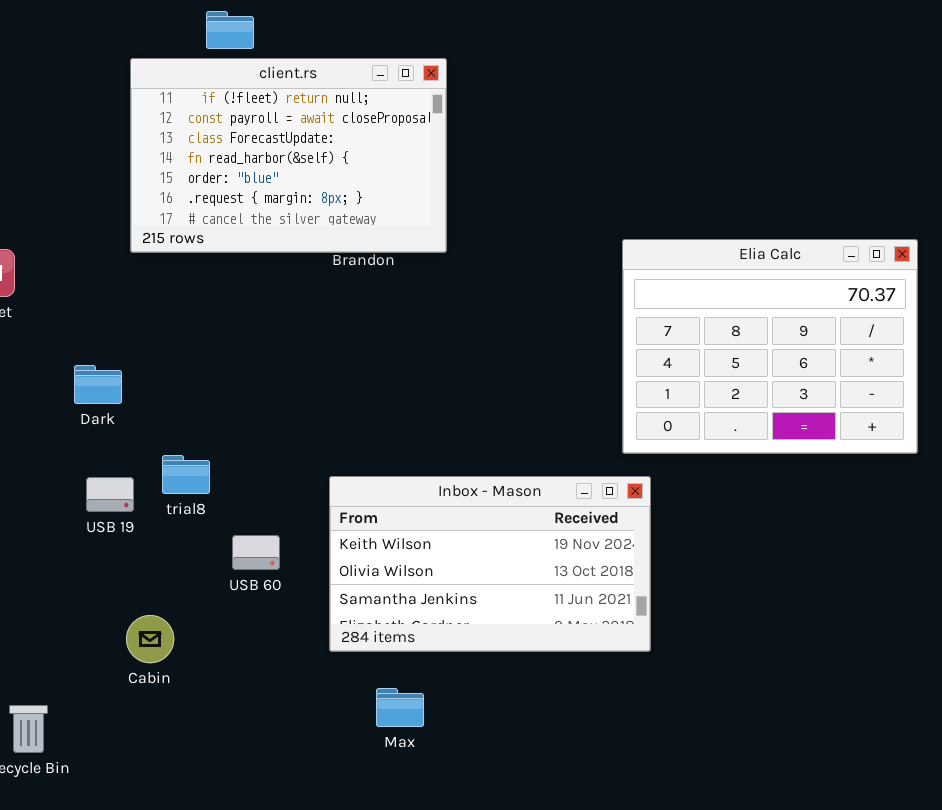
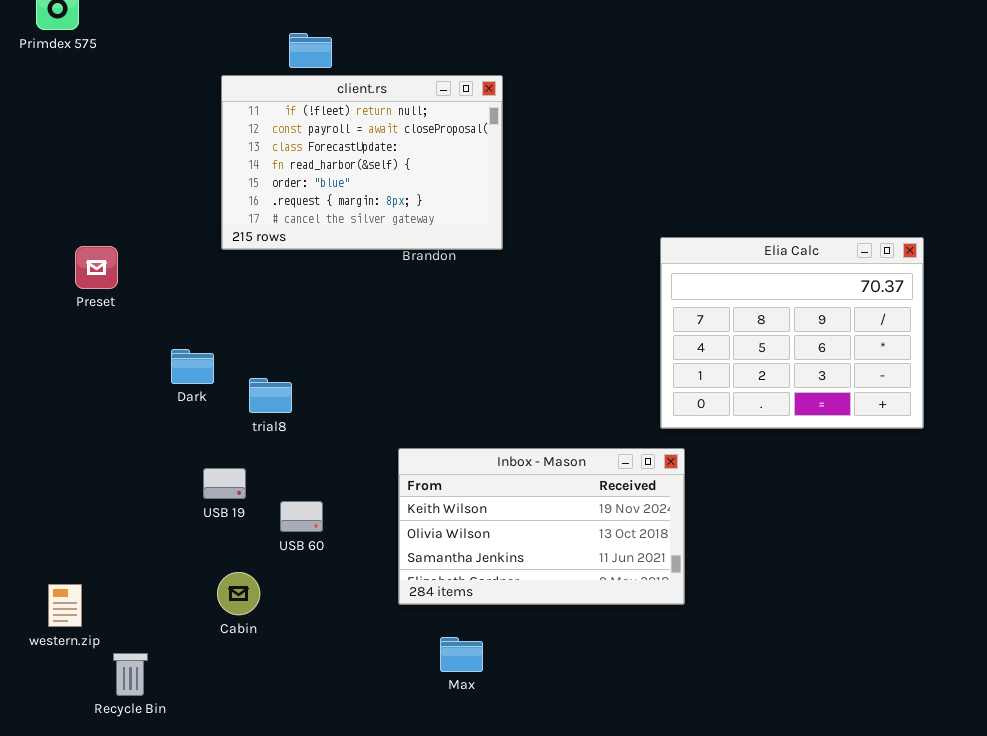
trial8: [162,455,210,494] -> [249,378,292,413], moved
USB 19: [86,477,134,512] -> [203,468,246,499], moved
USB 60: [232,535,280,570] -> [280,501,323,532], moved

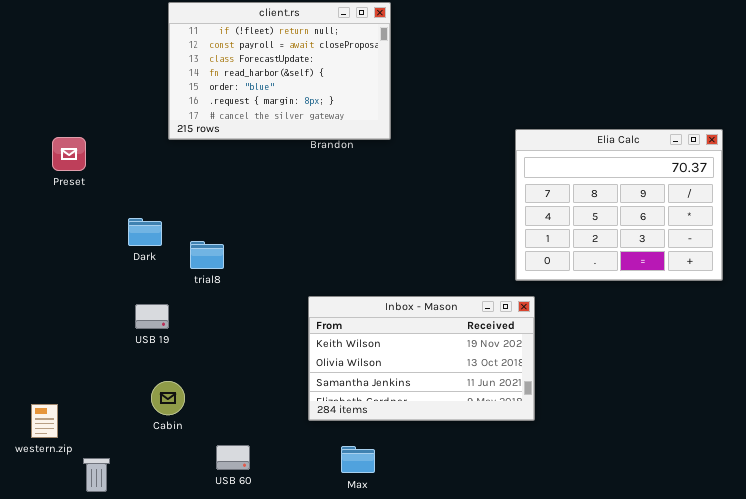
USB 19: [203,468,246,499] -> [135,304,169,329], moved
USB 60: [280,501,323,532] -> [216,445,250,470], moved
Cabin: [217,572,260,615] -> [151,381,185,415], moved

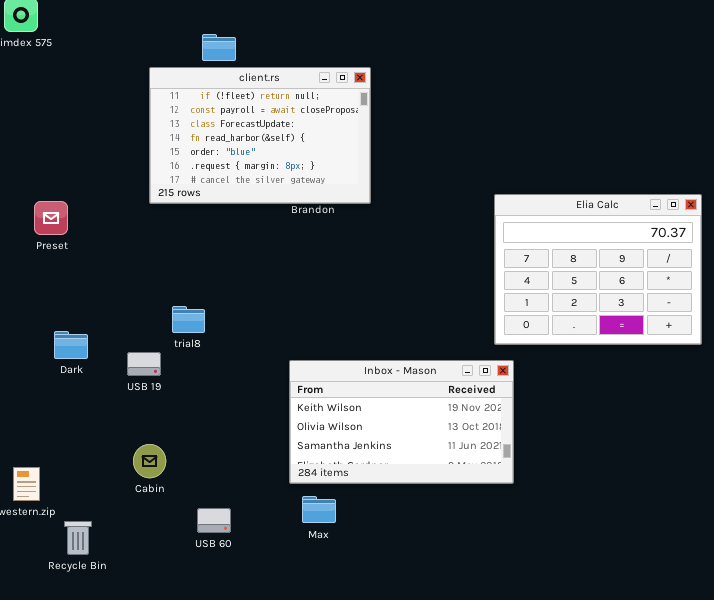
Dark: [128,218,162,246] -> [54,331,88,359], moved
USB 19: [135,304,169,329] -> [127,352,161,376], moved
Max: [341,446,375,473] -> [302,496,336,523], moved

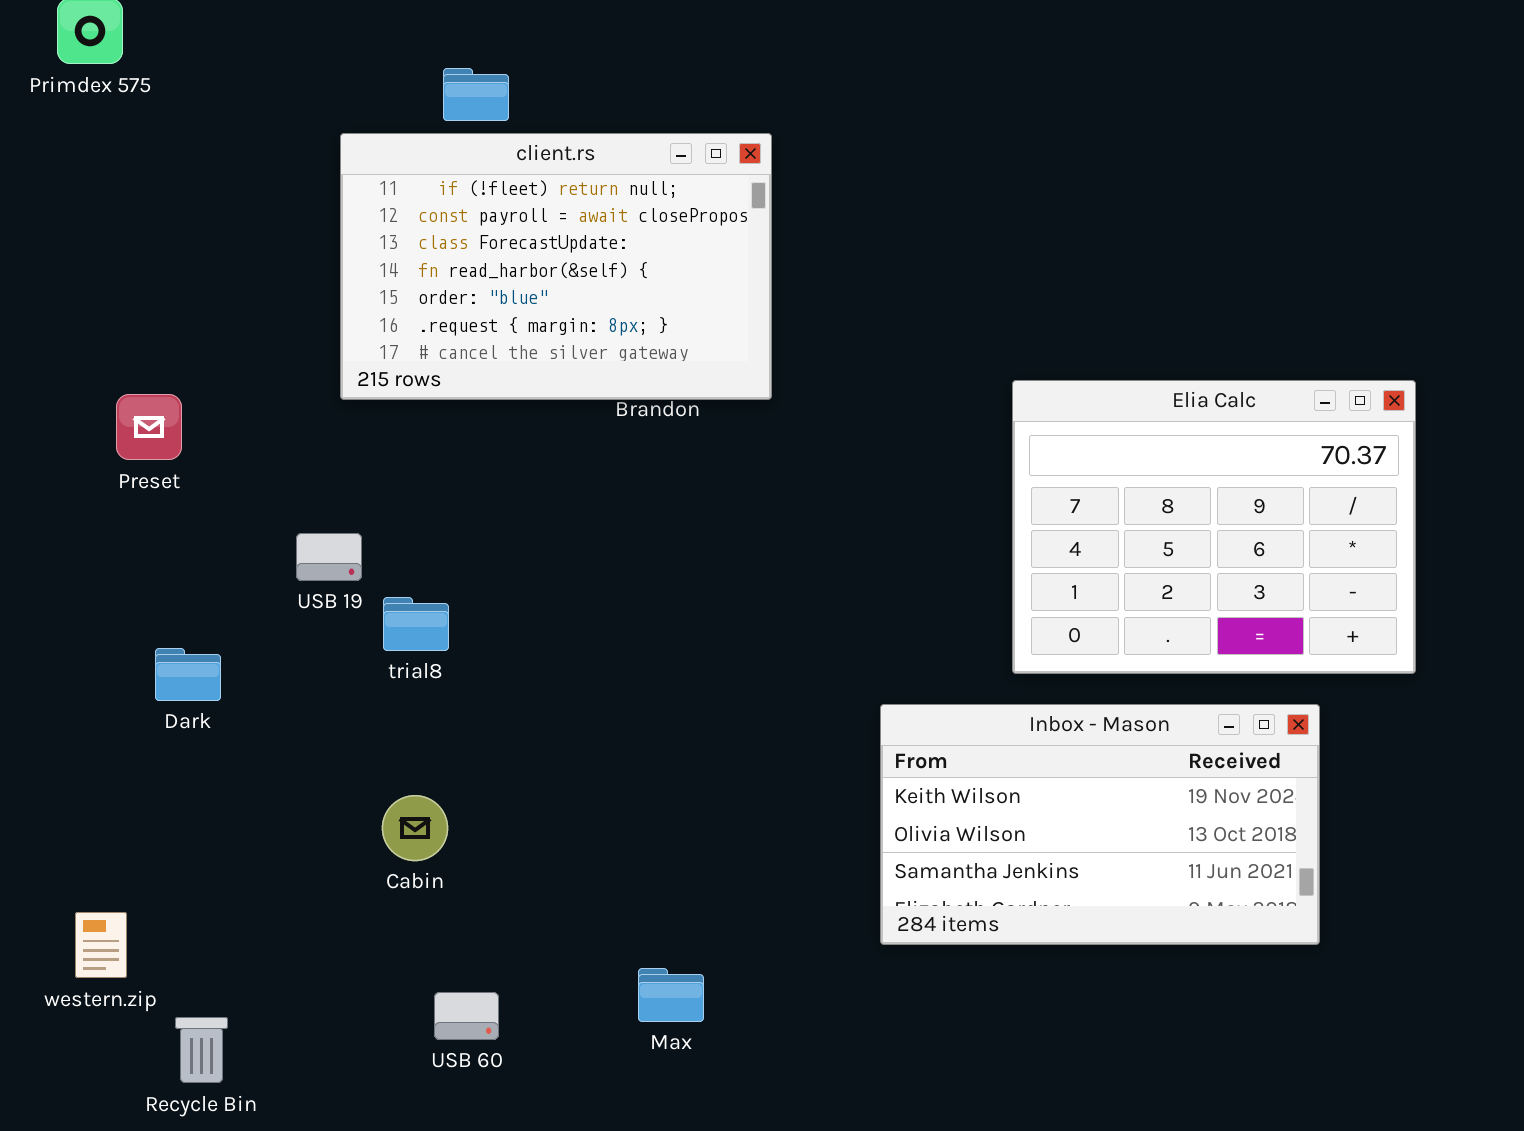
USB 19: [127,352,161,376] -> [296,533,362,581], moved
Inbox - Mason: [289,360,514,484] -> [880,704,1320,945], moved
Cabin: [133,444,166,478] -> [382,795,448,861], moved

